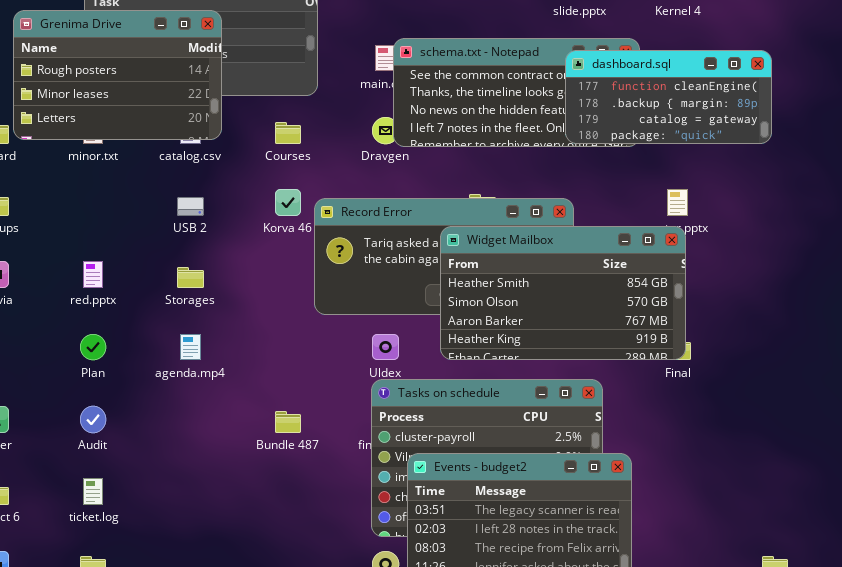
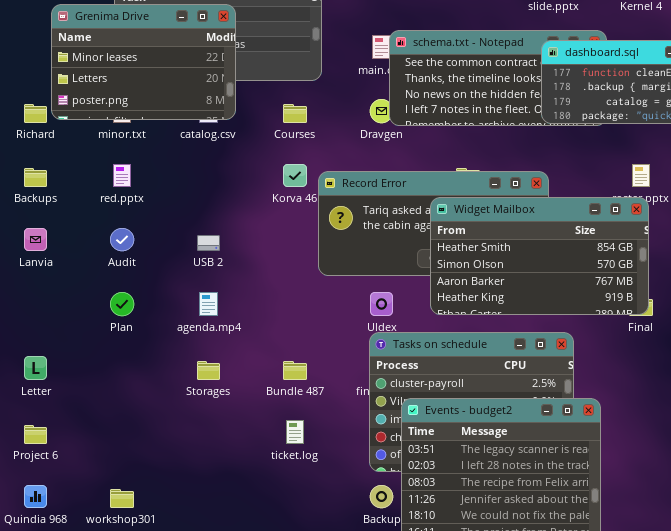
Grenima Drive: [13,10,222,140] -> [51,4,236,120], scrolled down 1 row
USB 2: [177,197,204,216] -> [197,235,220,251], moved
red.pptx: [83,261,103,288] -> [113,164,131,187], moved
Storages: [177,267,204,288] -> [197,361,220,380], moved
Audit: [80,406,106,433] -> [110,228,134,251], moved
ticket.log: [83,478,103,505] -> [286,420,304,444], moved

